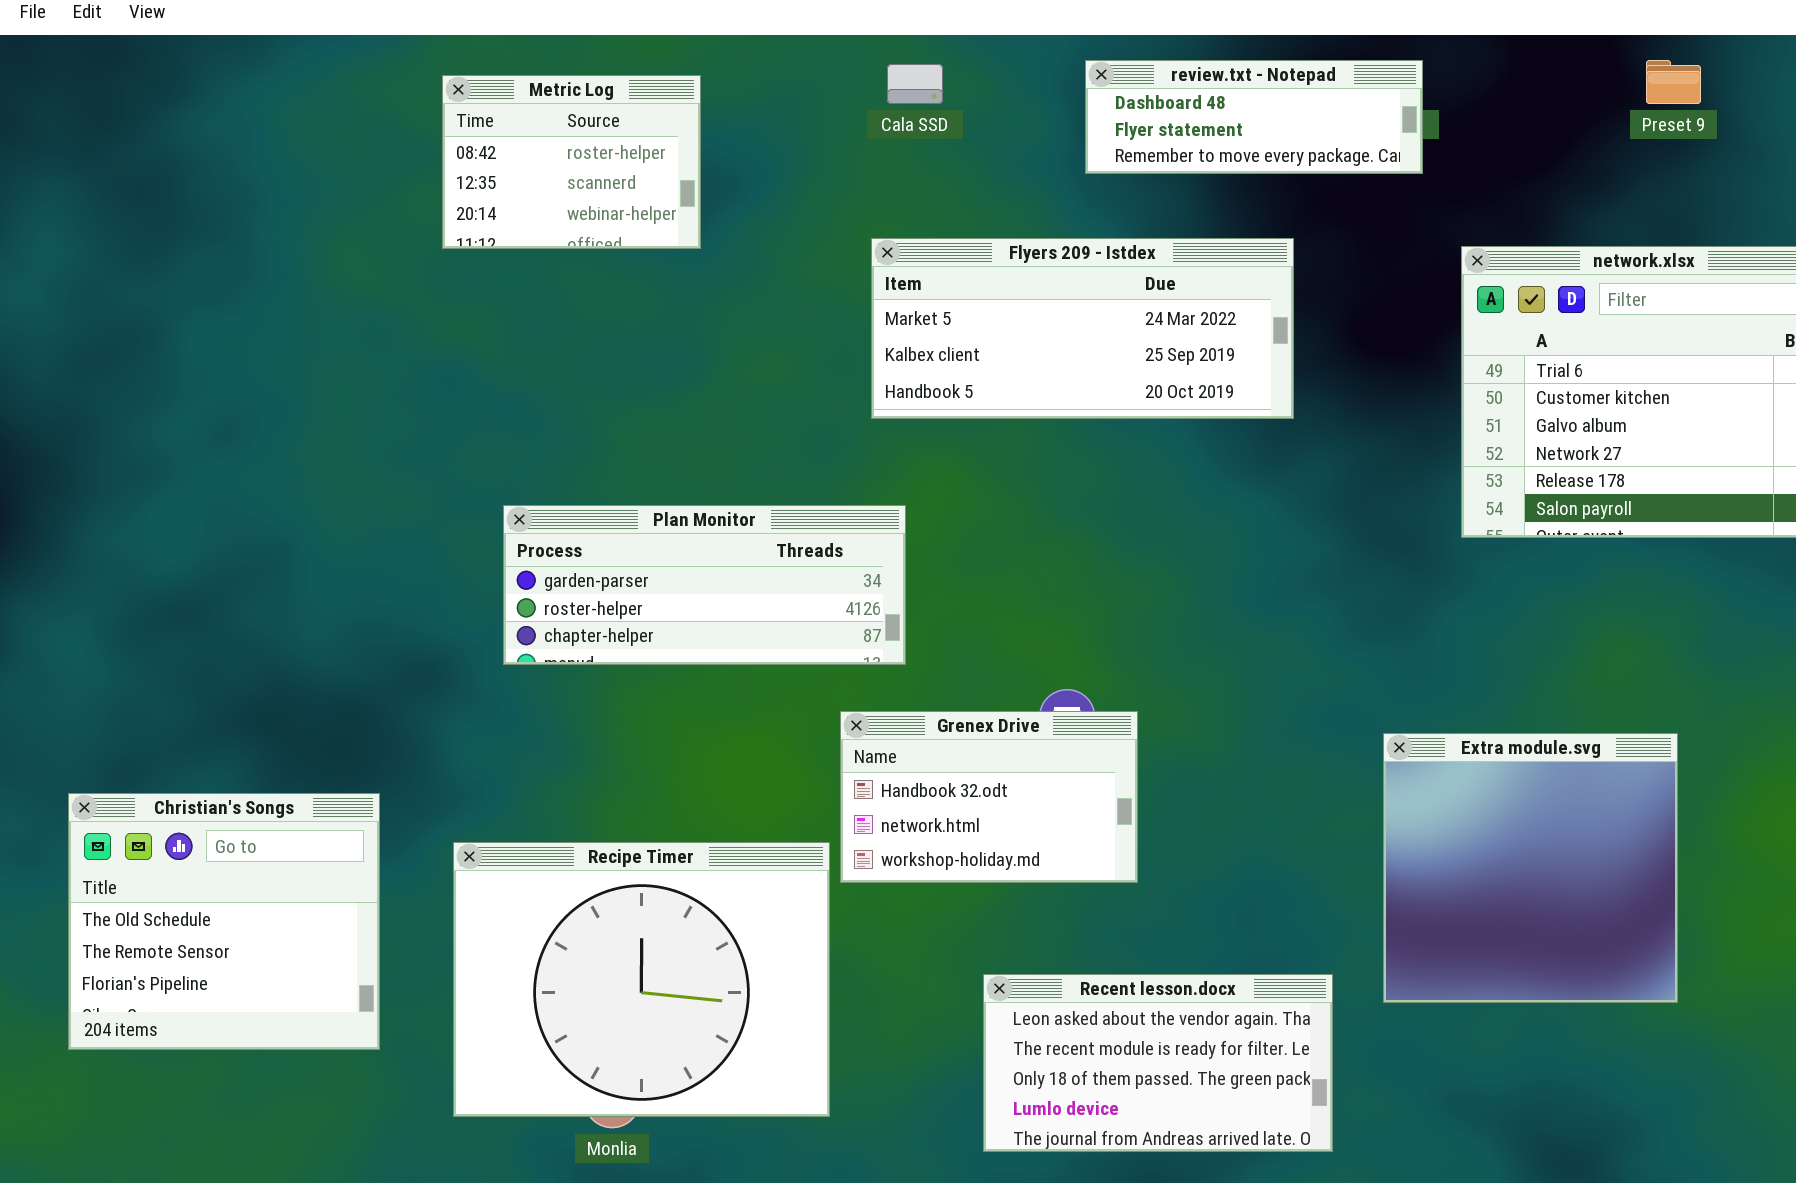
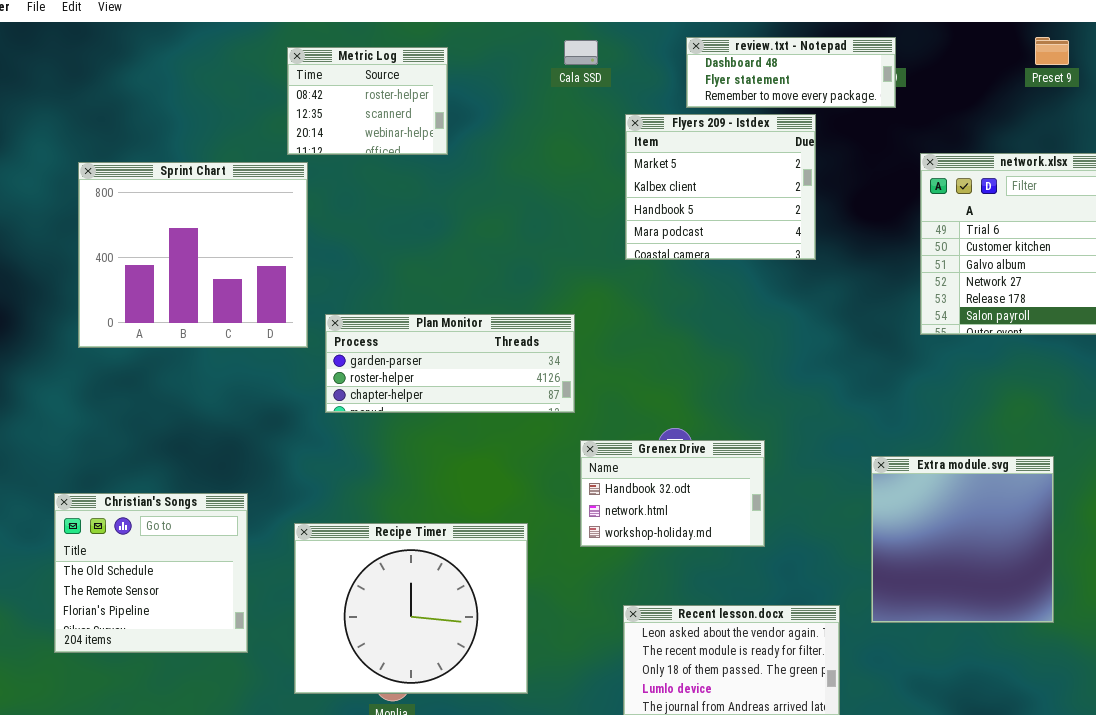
Flyers 209 - Istdex: [871,238,1294,419] -> [625,114,816,260], resized
Sprint Chart: none -> [78,162,308,348], opened
Grenex Drive: [840,711,1138,883] -> [580,440,765,547], moved

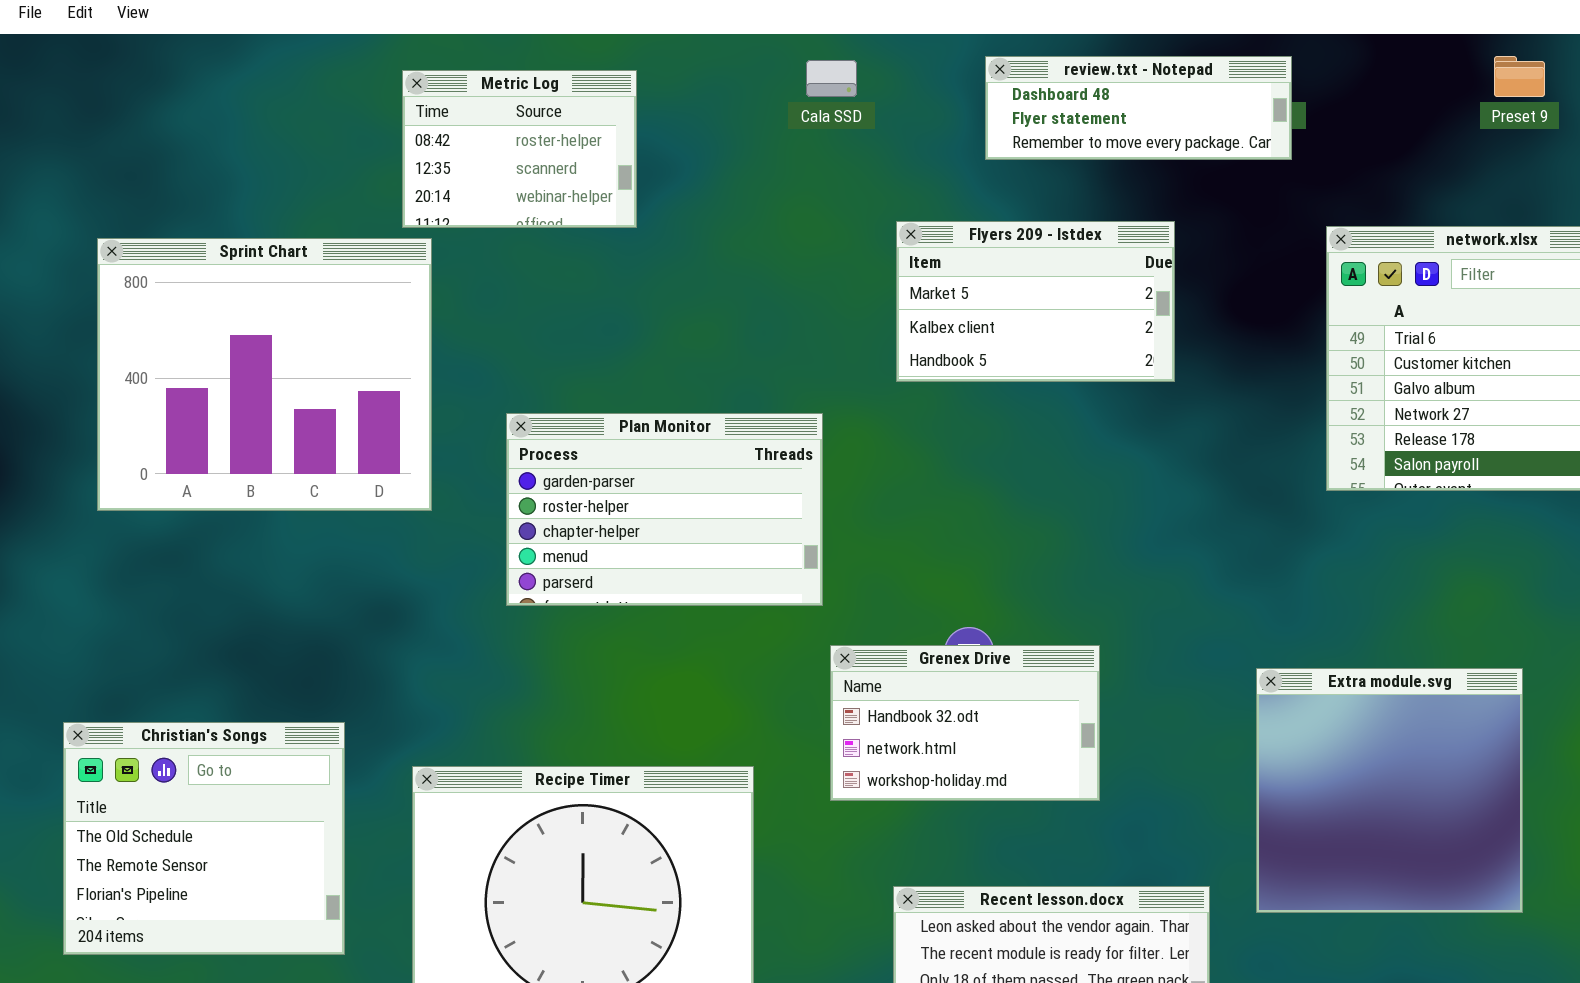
Flyers 209 - Istdex: [625,114,816,260] -> [896,221,1175,382], resized
Plan Monitor: [325,314,575,413] -> [506,413,823,606], resized

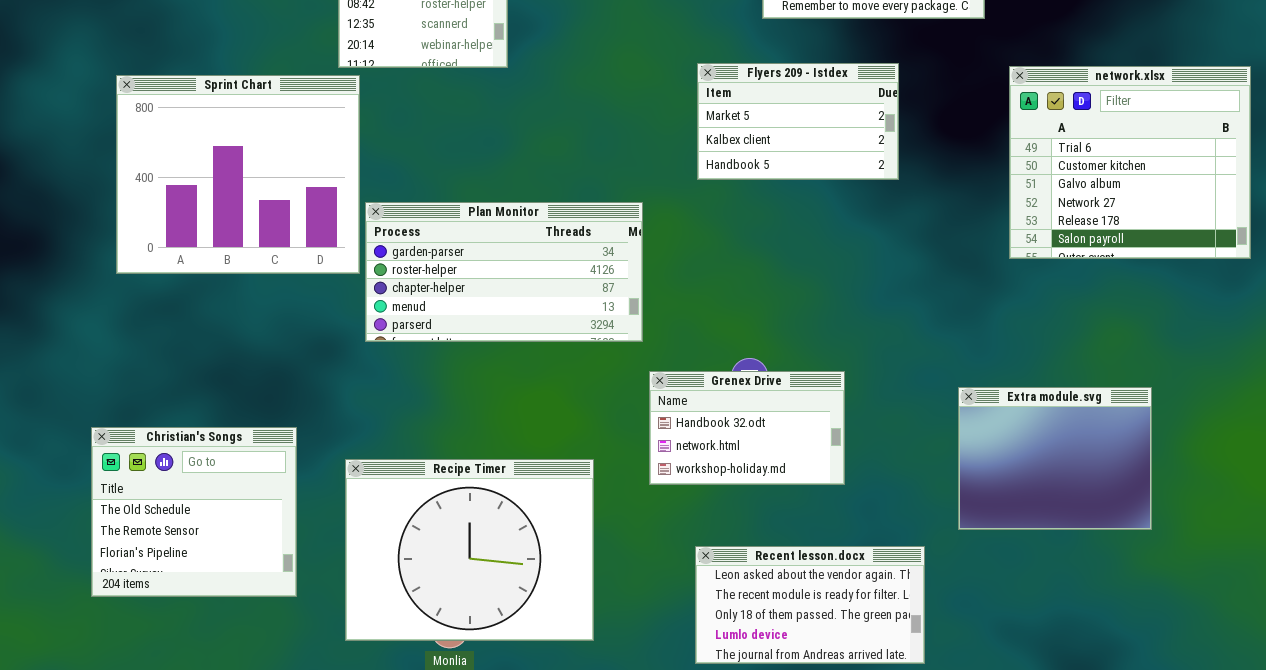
Plan Monitor: [506,413,823,606] -> [365,202,643,342], resized
Extra module.svg: [1256,668,1523,913] -> [958,387,1152,530], resized

